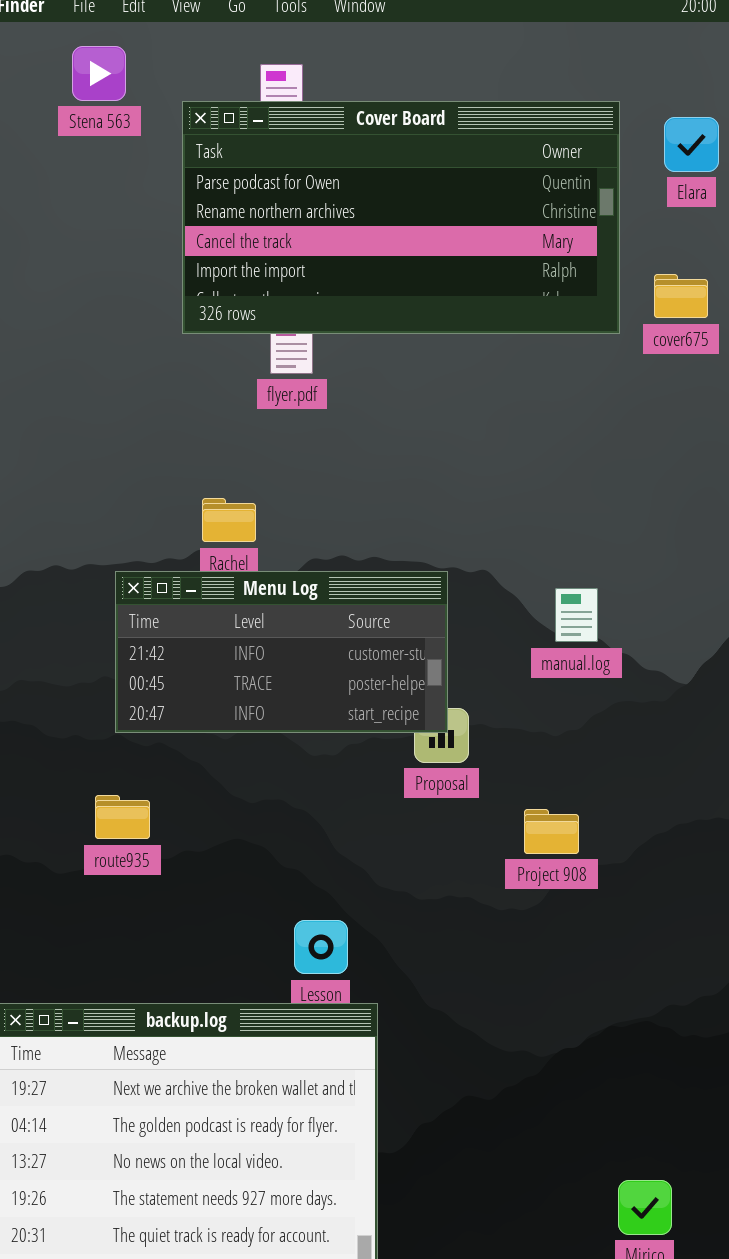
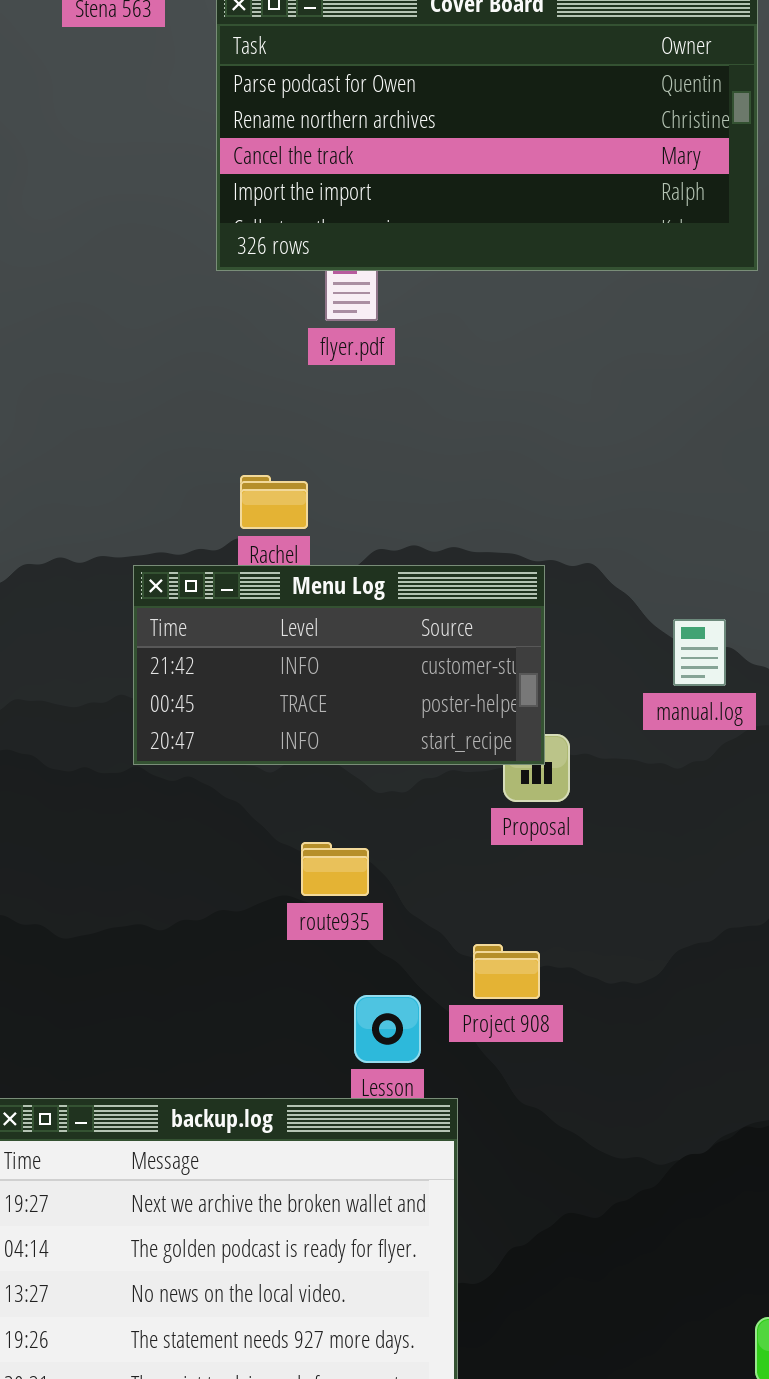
manual.log: [555,588,598,642] -> [673,619,726,686], moved
route935: [95,795,150,839] -> [301,842,369,896], moved
Project 908: [524,809,579,854] -> [473,944,540,999], moved

